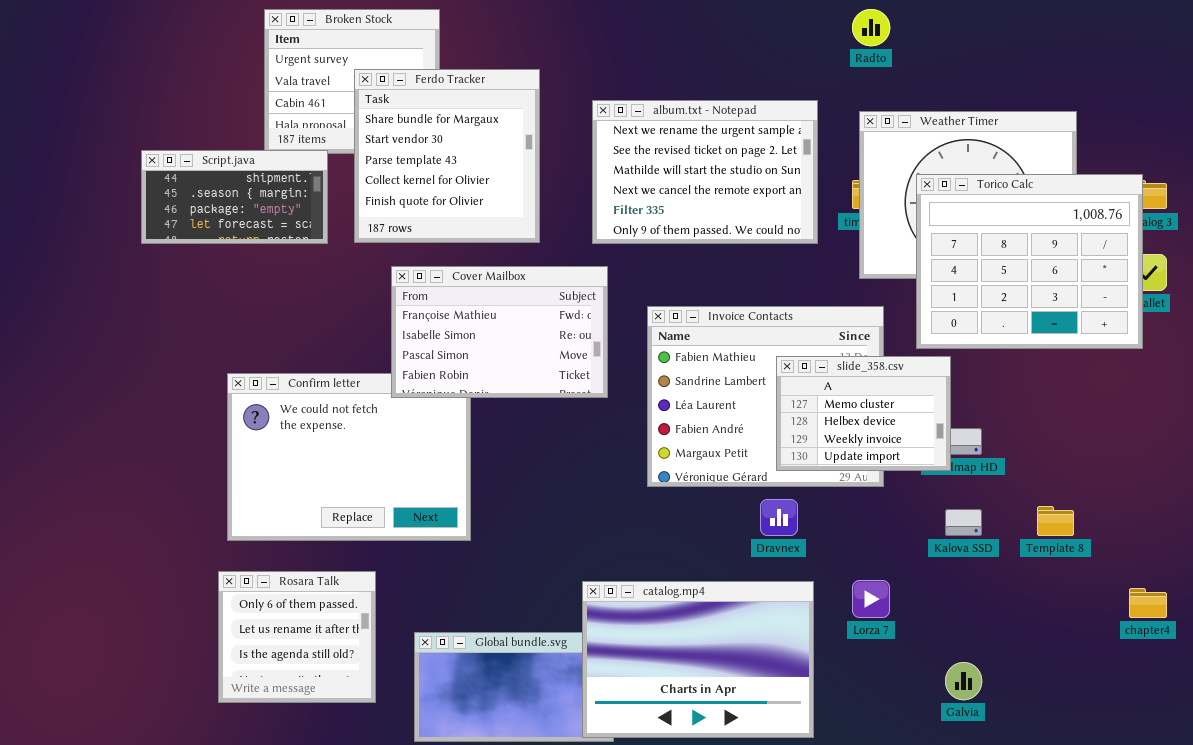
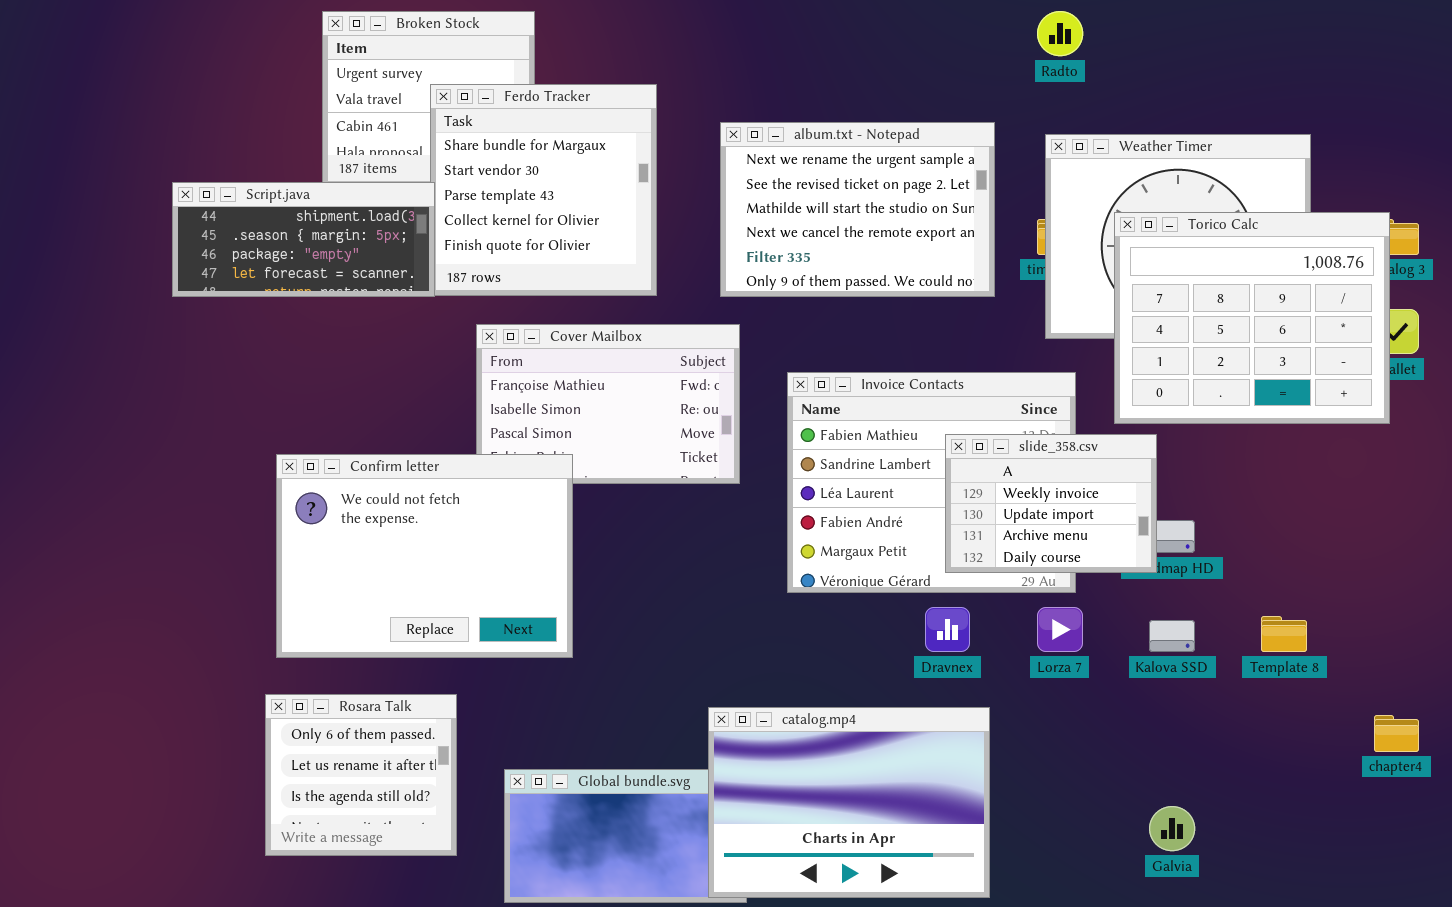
Script.java: [141,150,328,244] -> [172,182,435,297], resized
slide_358.csv: [776,356,951,471] -> [945,434,1157,573], scrolled down 2 rows
Confirm letter: [227,373,471,541] -> [276,454,573,658], raised
Lorza 7: [852,580,890,618] -> [1037,607,1083,652], moved

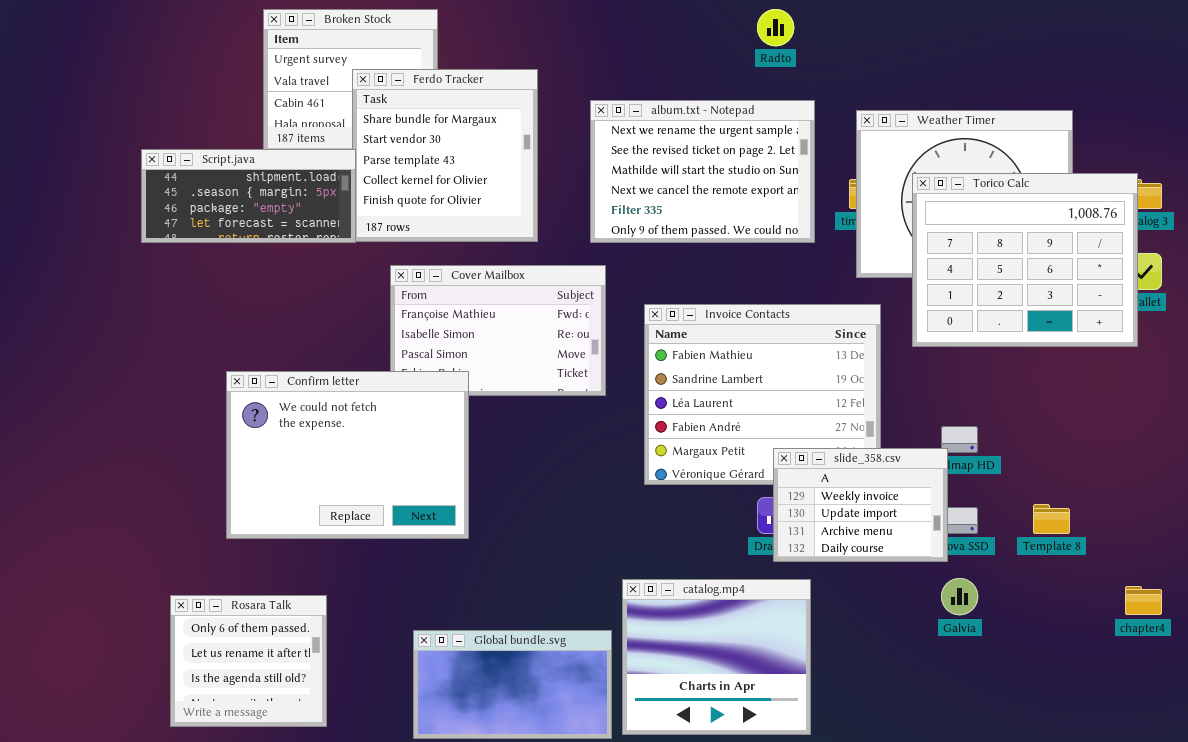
Radto: [1037,11,1083,56] -> [757,9,794,46], moved
slide_358.csv: [945,434,1157,573] -> [773,448,948,562], moved
Rosara Talk: [265,694,457,856] -> [170,595,327,727], moved
catalog.mp4: [708,707,990,898] -> [622,579,811,735], resized
Galvia: [1149,806,1195,851] -> [941,578,978,615], moved

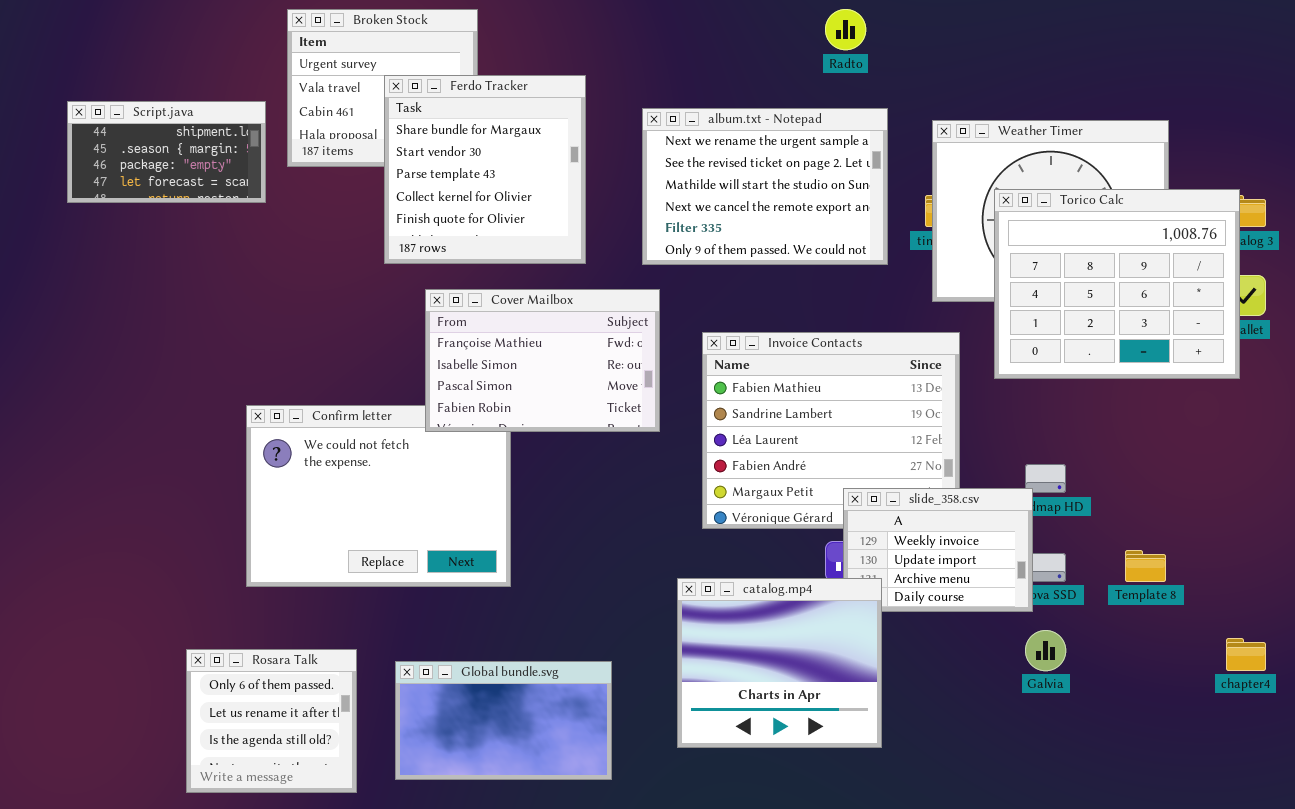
Script.java: [141,149,356,243] -> [67,101,266,203], moved, resized
Cover Mailbox: [390,265,606,396] -> [425,289,660,432], raised
catalog.mp4: [622,579,811,735] -> [677,578,882,748], moved
Global bundle.svg: [413,630,612,739] -> [395,661,612,780], moved

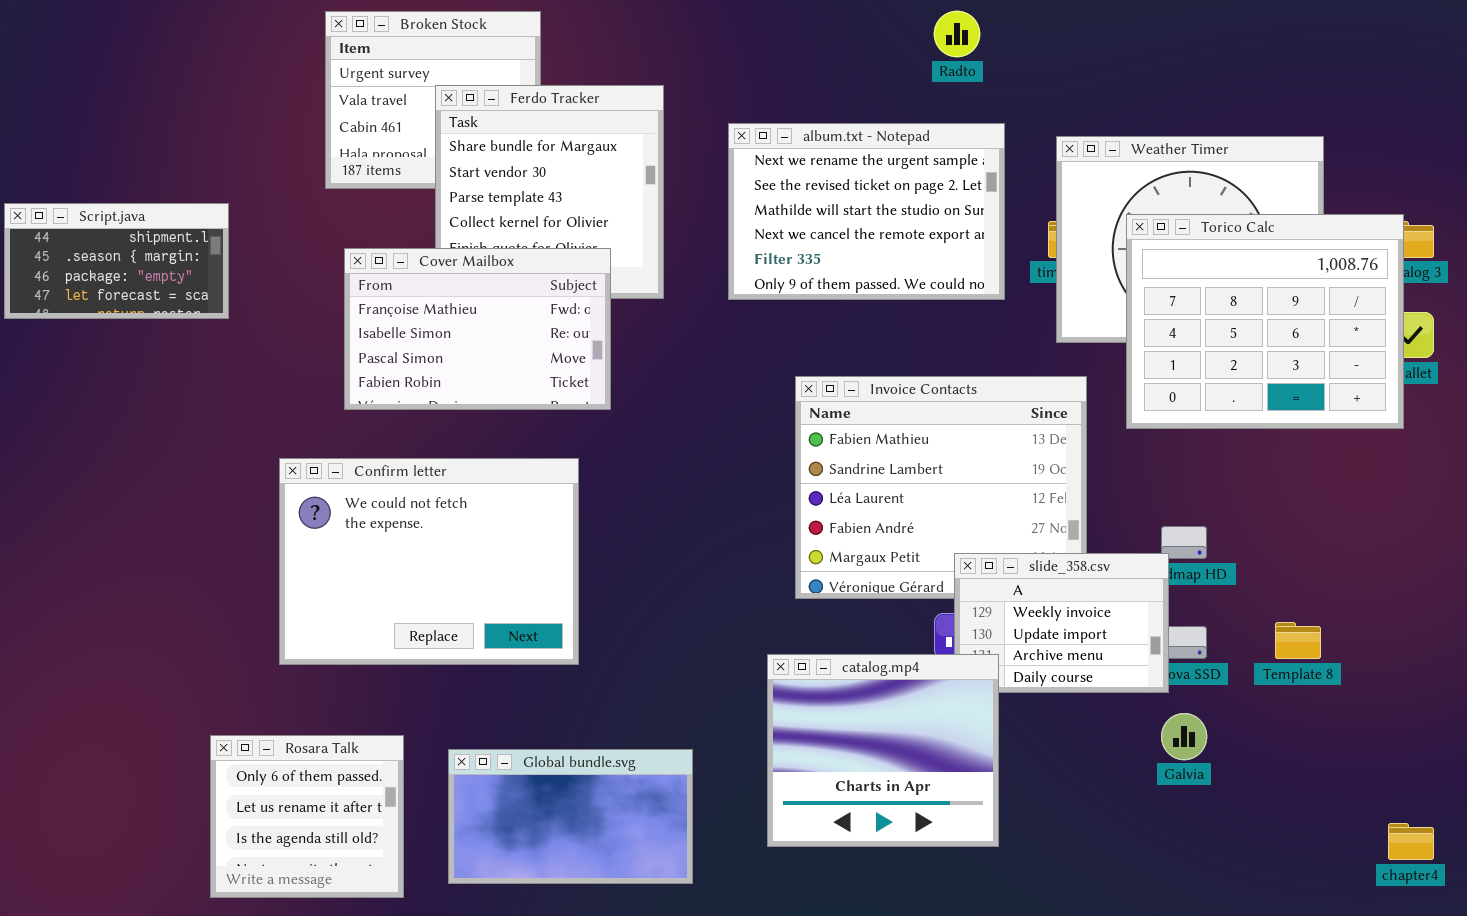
Script.java: [67,101,266,203] -> [4,203,229,319], moved
Cover Mailbox: [425,289,660,432] -> [344,248,611,410], moved
chapter4: [1226,638,1266,671] -> [1388,823,1434,860], moved

